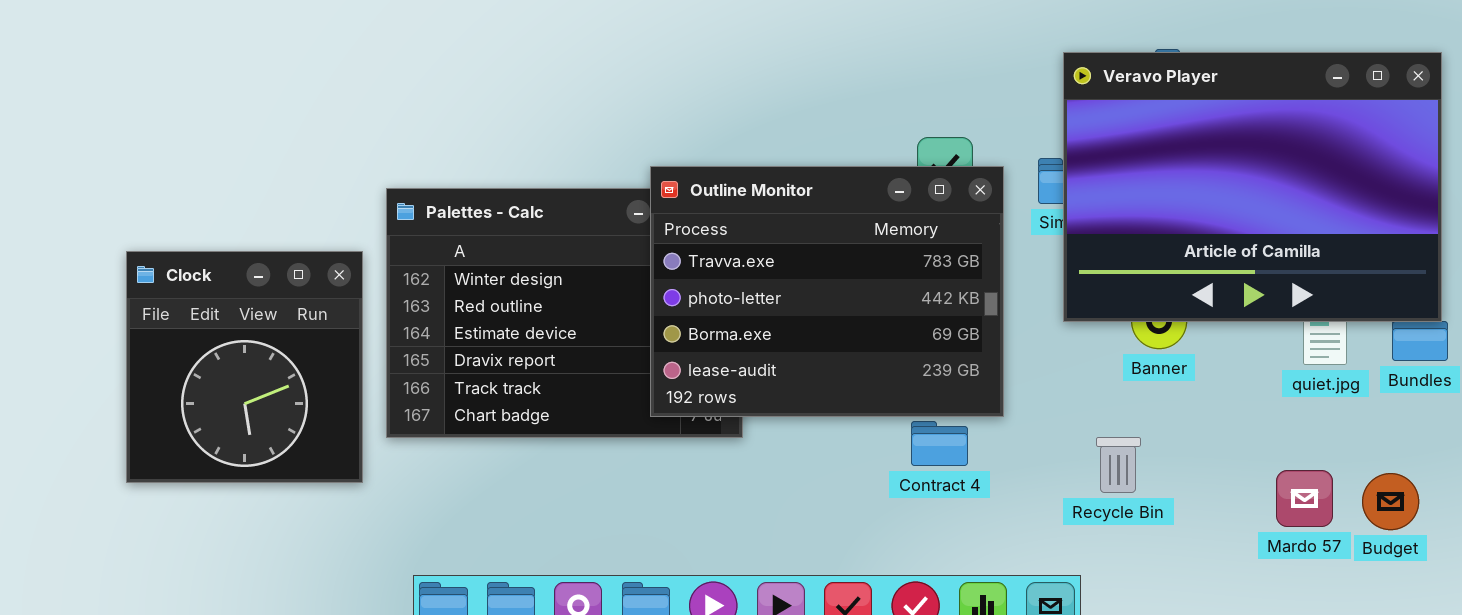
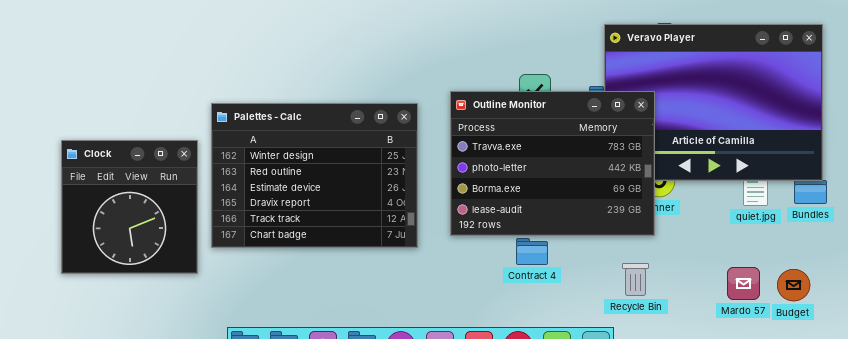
Outline Monitor: [650,166,1004,417] -> [450,91,655,236], moved
Recycle Bin: [1096,437,1141,493] -> [622,263,649,296], moved

